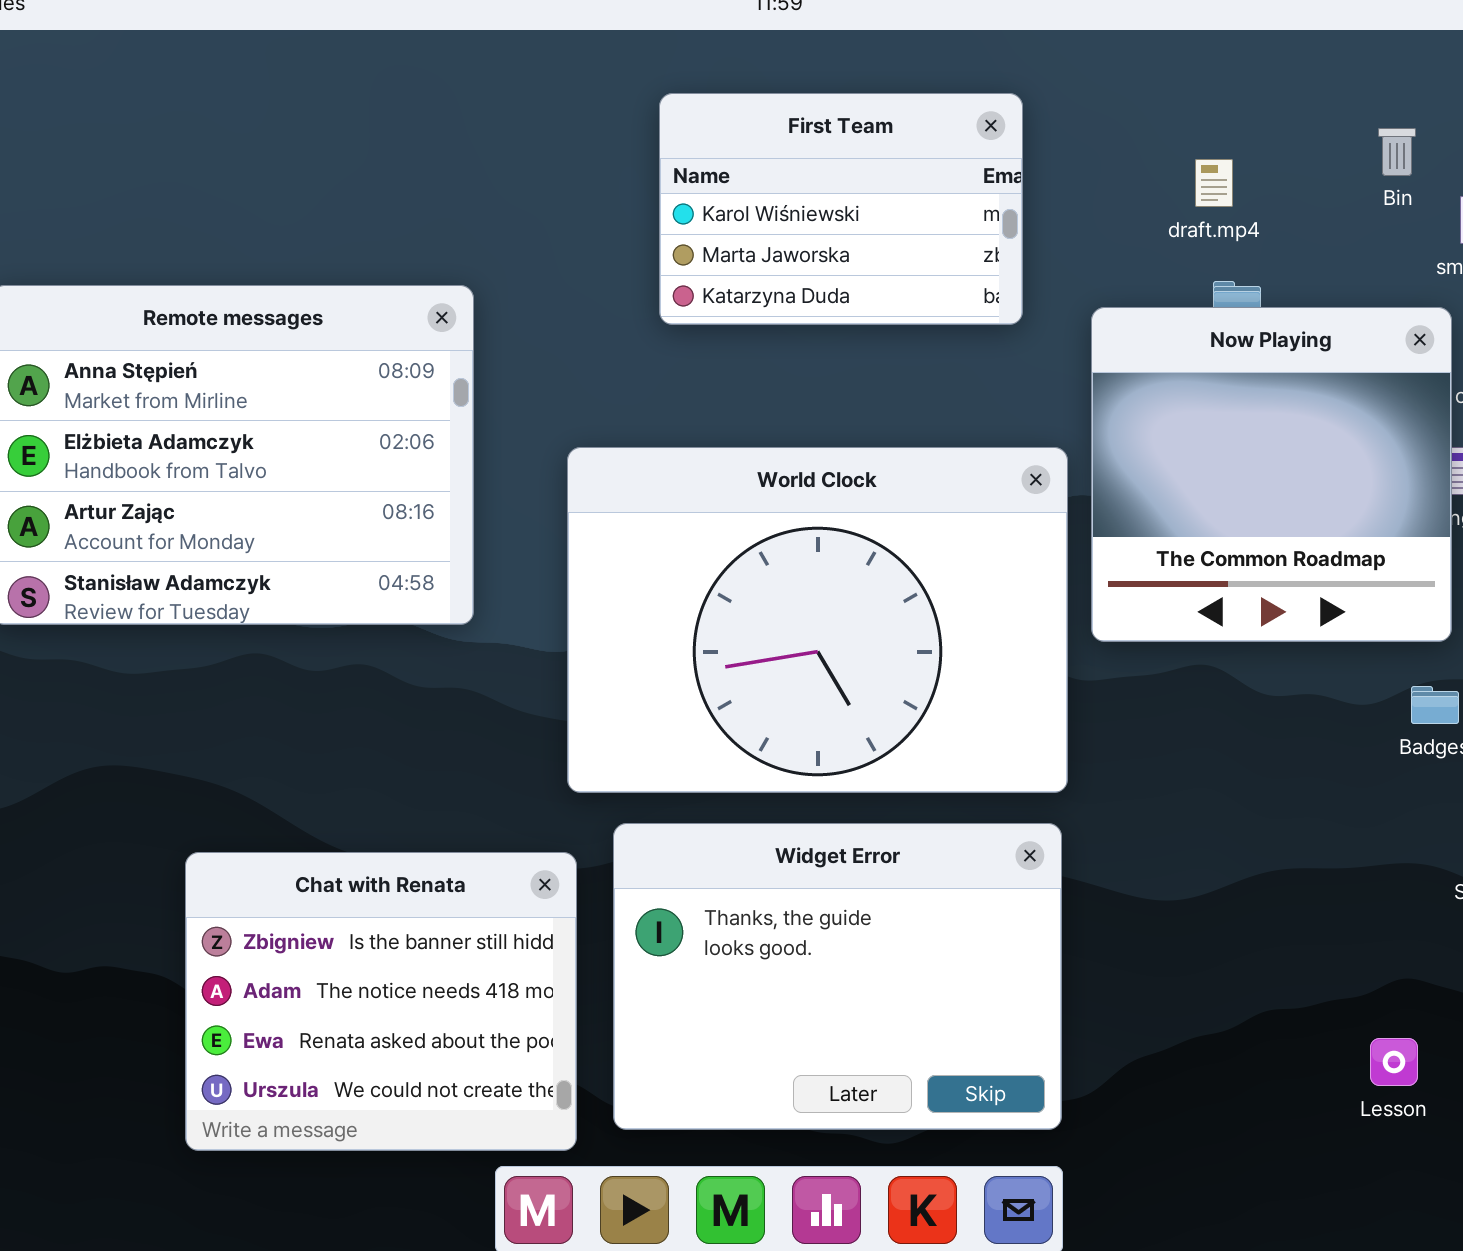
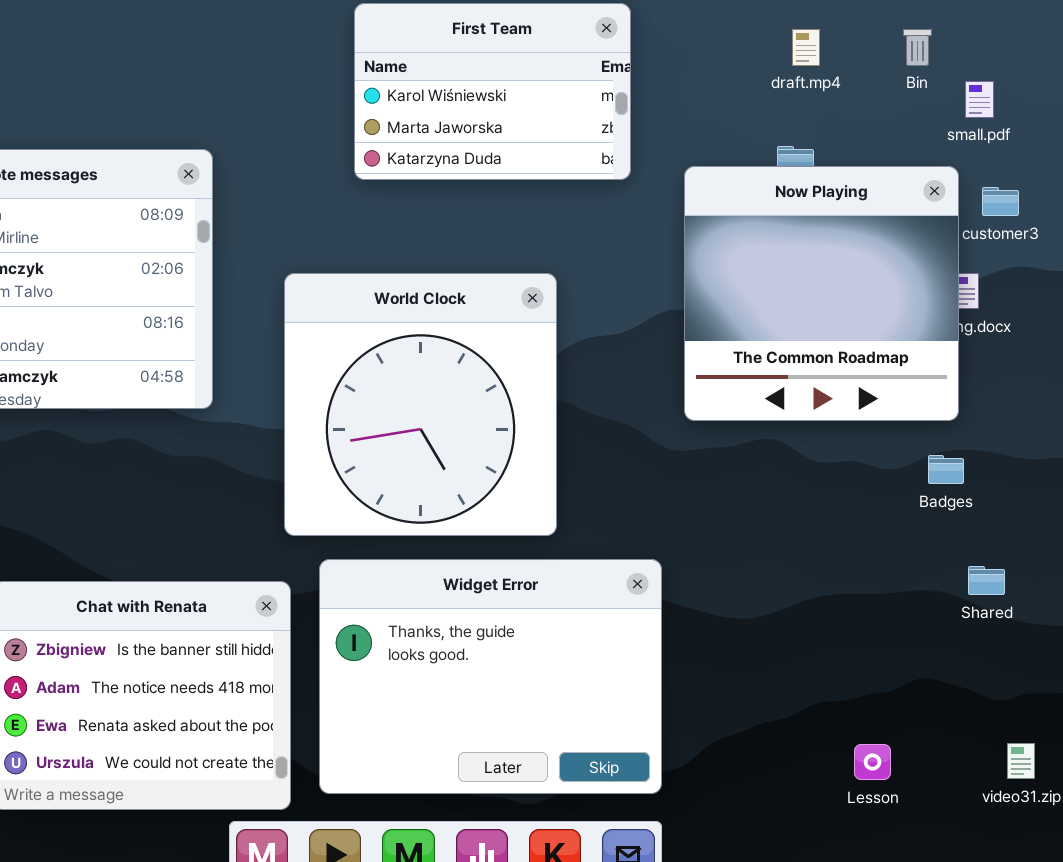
draft.mp4: [1195,159,1233,207] -> [792,29,820,66], moved
World Clock: [567,447,1068,793] -> [284,273,557,536], resized
Lesson: [1370,1038,1418,1086] -> [854,744,891,780], moved

